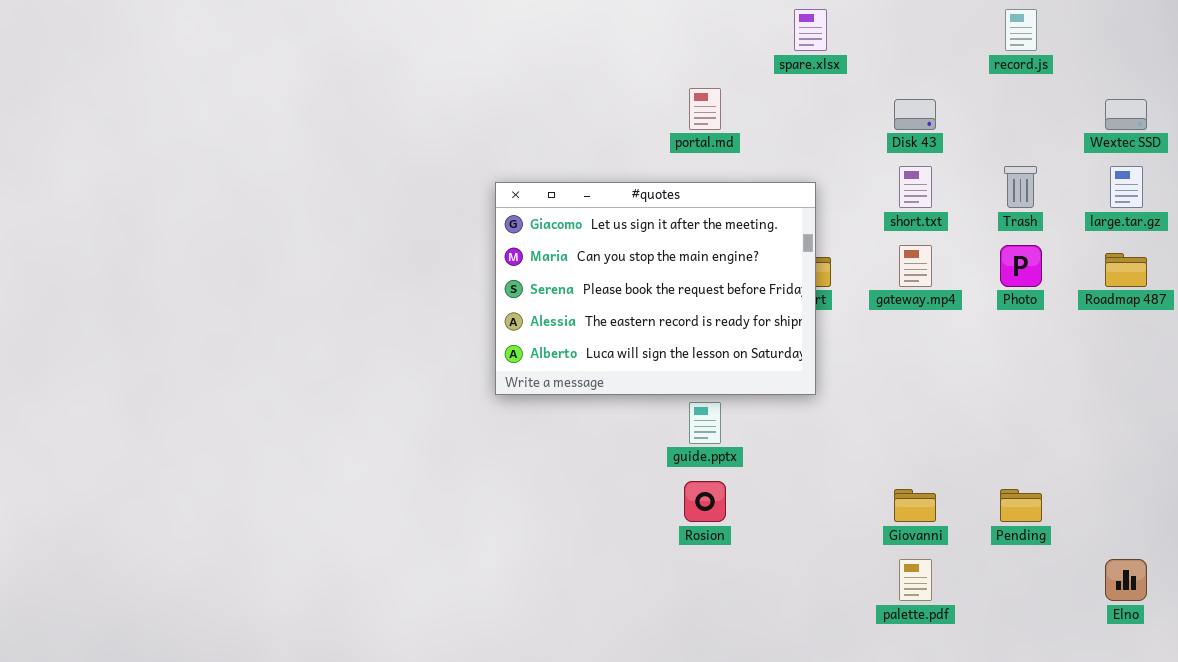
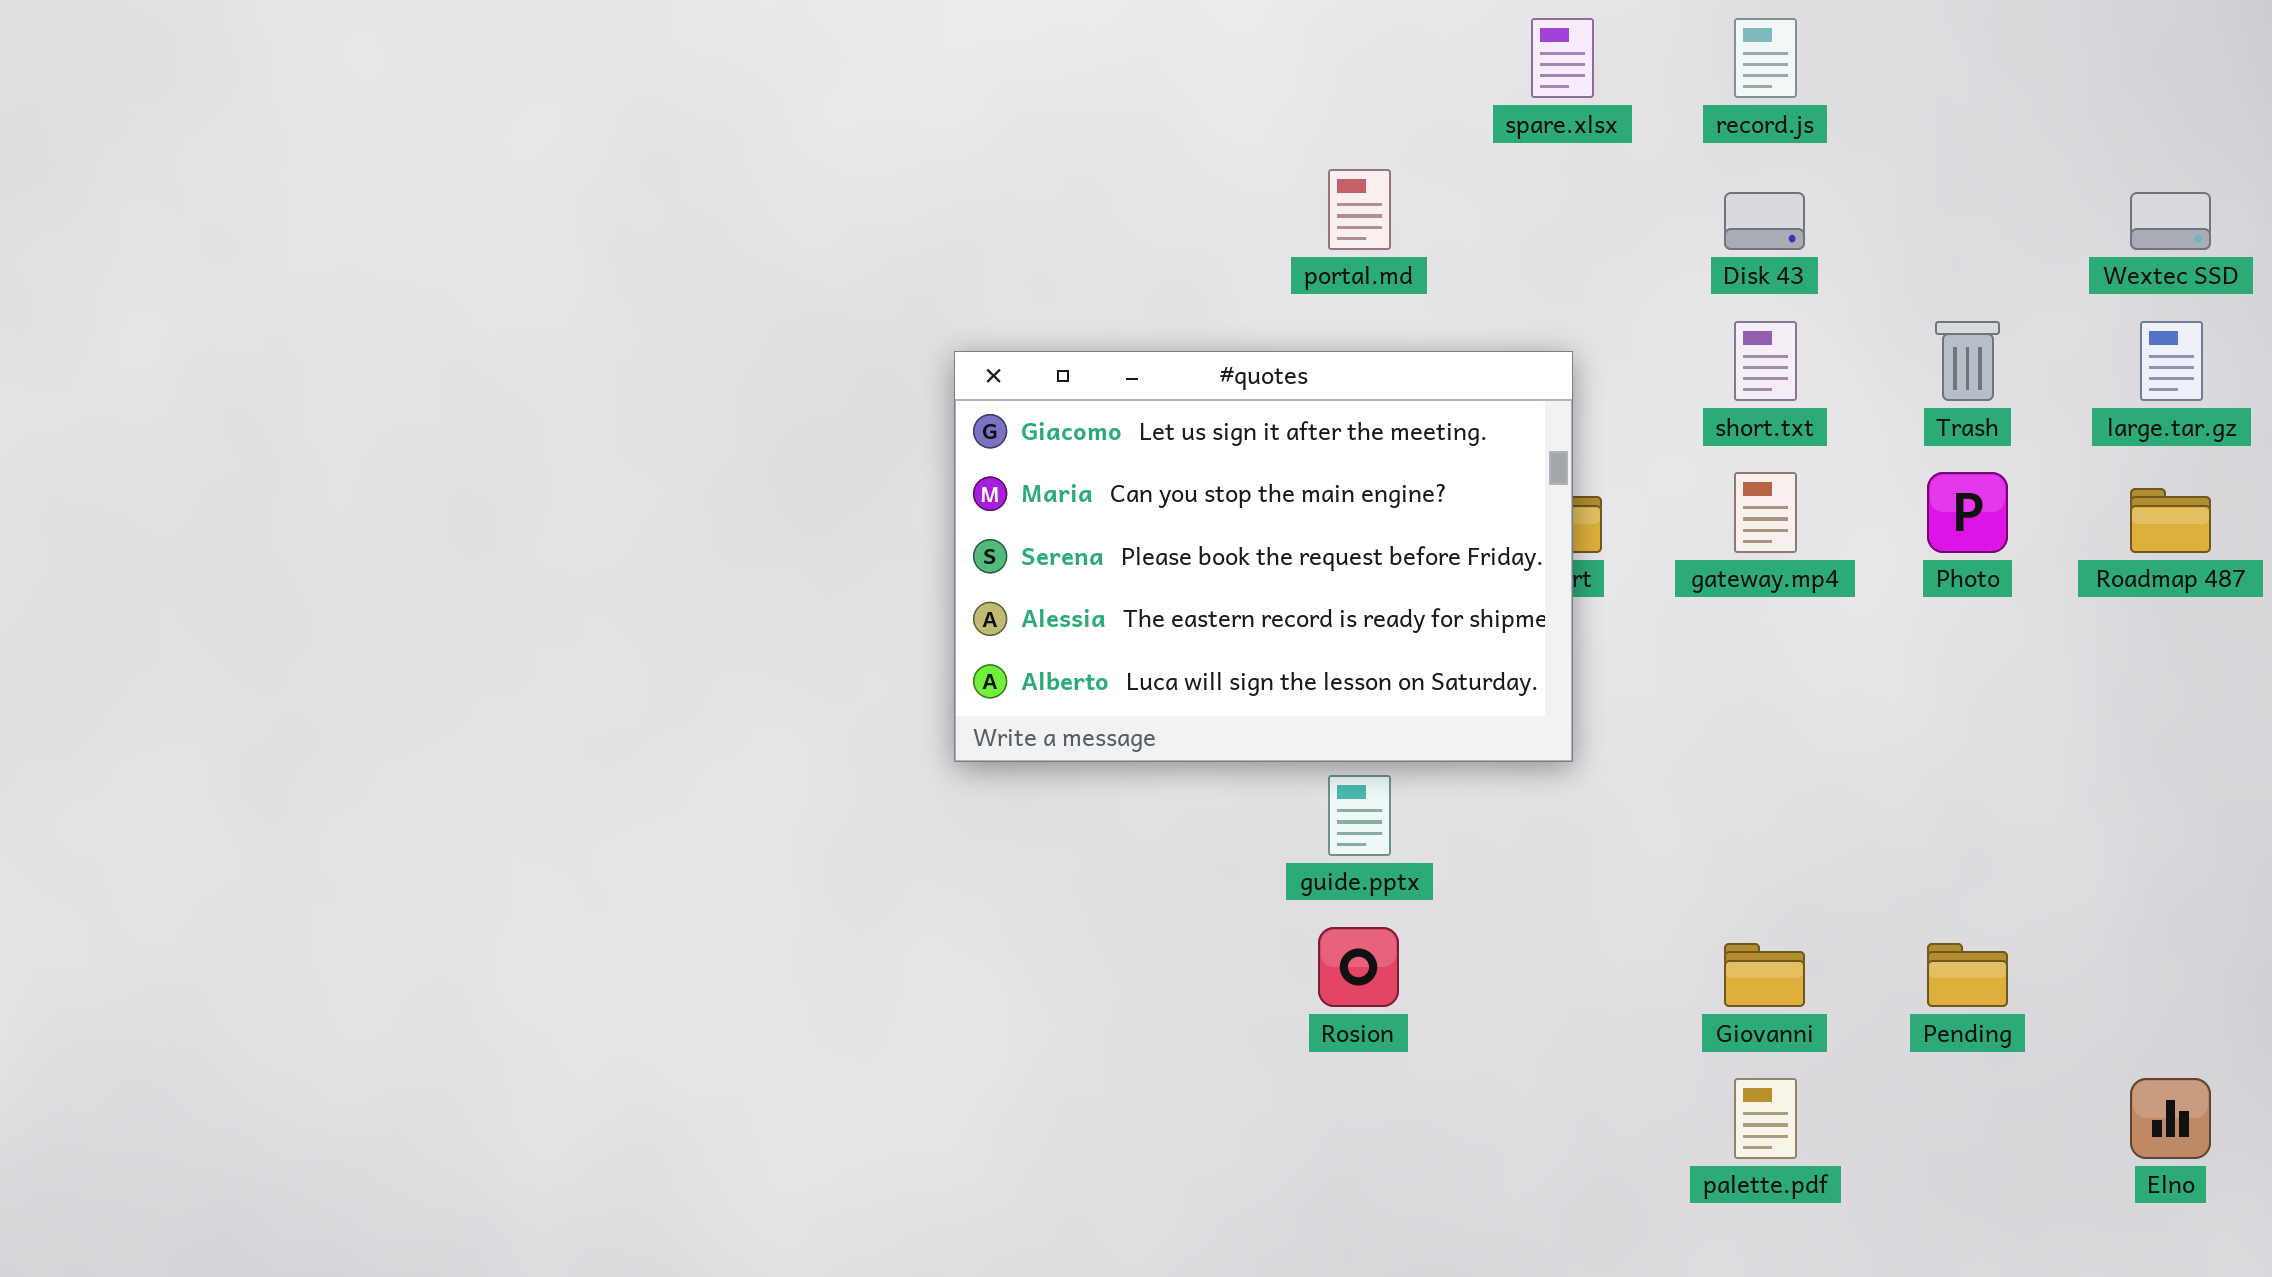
record.js: [1005,9,1037,51] -> [1734,18,1797,98], moved

